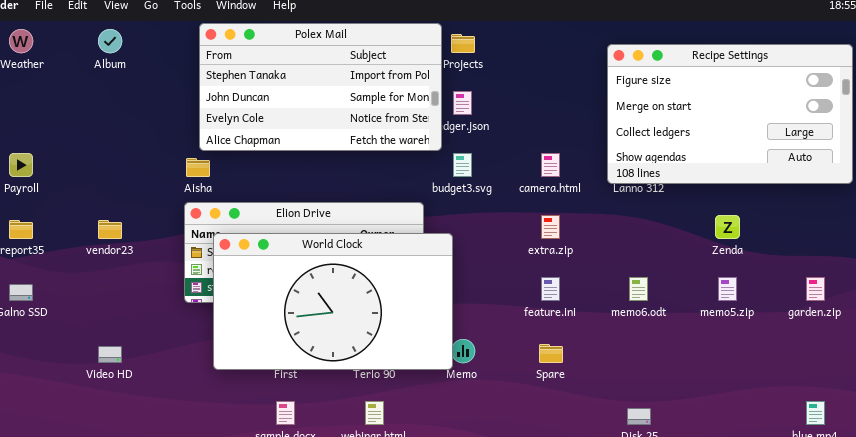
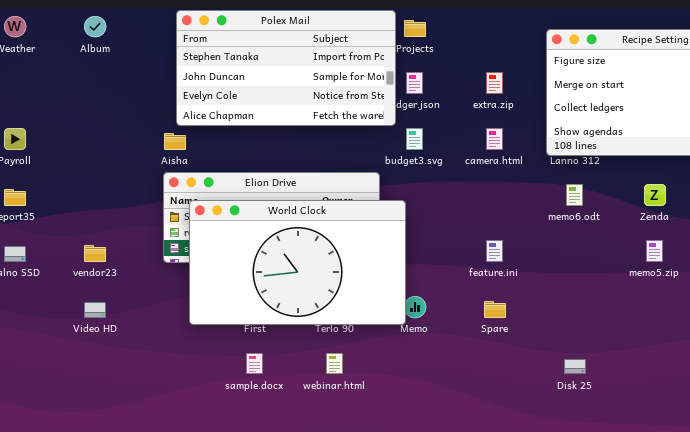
extra.zip: [541,215,560,239] -> [486,72,503,94], moved
vendor23: [98,220,122,239] -> [84,245,106,262], moved
memo6.odt: [629,277,648,301] -> [566,184,583,206], moved

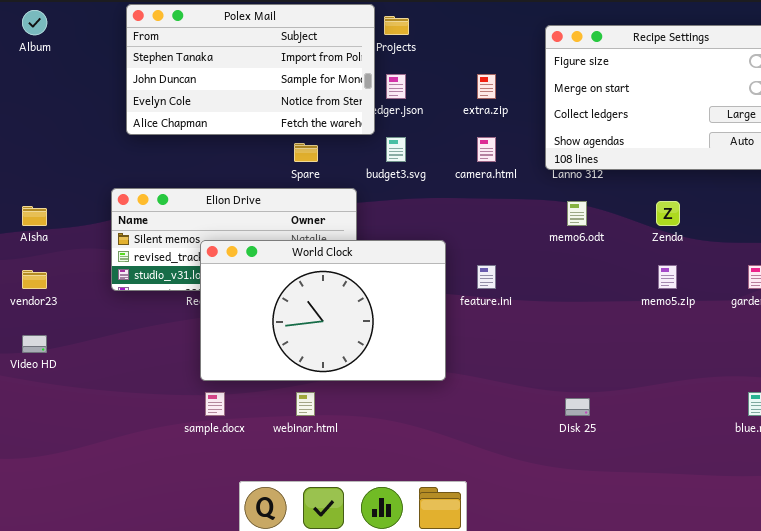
Aisha: [164,133,186,150] -> [22,206,47,226], moved
World Clock: [189,200,406,325] -> [200,240,446,381], moved
Spare: [484,301,506,318] -> [294,143,318,162], moved

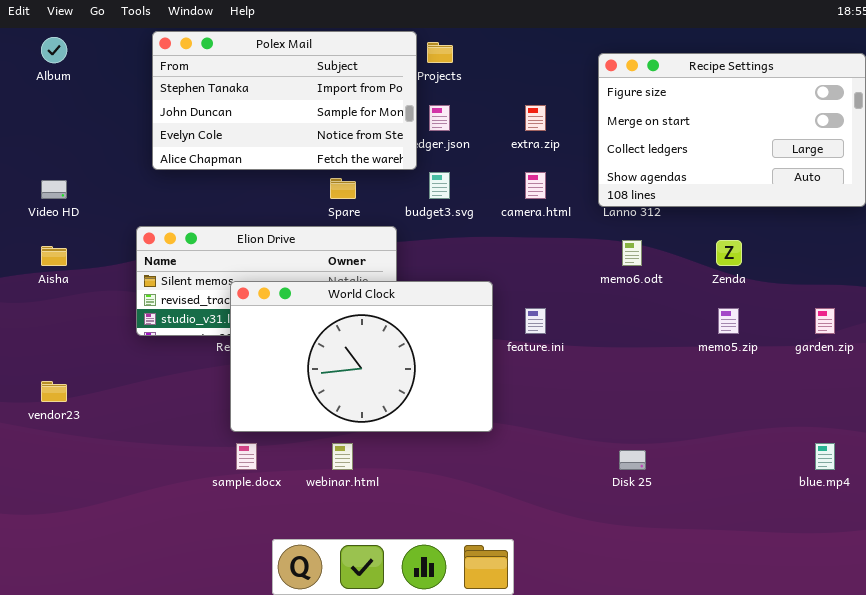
vendor23: [22,270,47,289] -> [41,381,67,402], moved
Video HD: [22,335,47,353] -> [41,180,67,199], moved

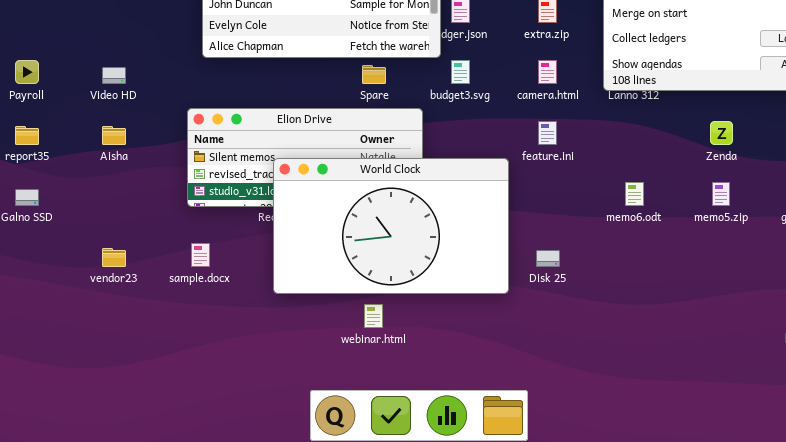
memo6.odt: [622,240,642,266] -> [625,182,644,206], moved
feature.ini: [525,308,546,334] -> [538,121,557,145], moved
sample.docx: [236,443,257,470] -> [191,243,210,267], moved
Disk 25: [619,450,646,470] -> [536,250,560,267], moved

